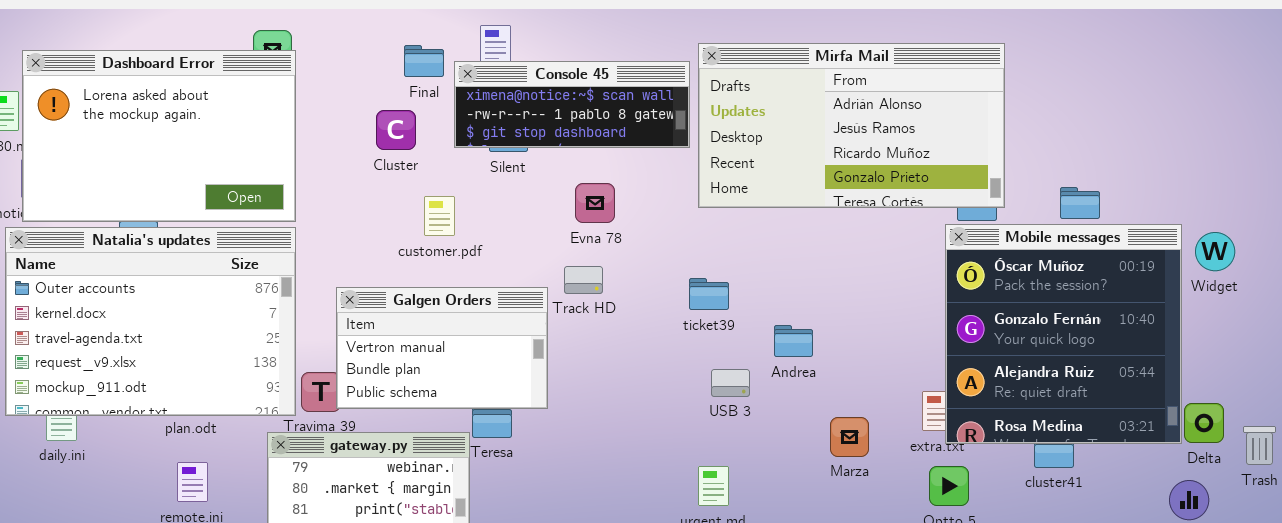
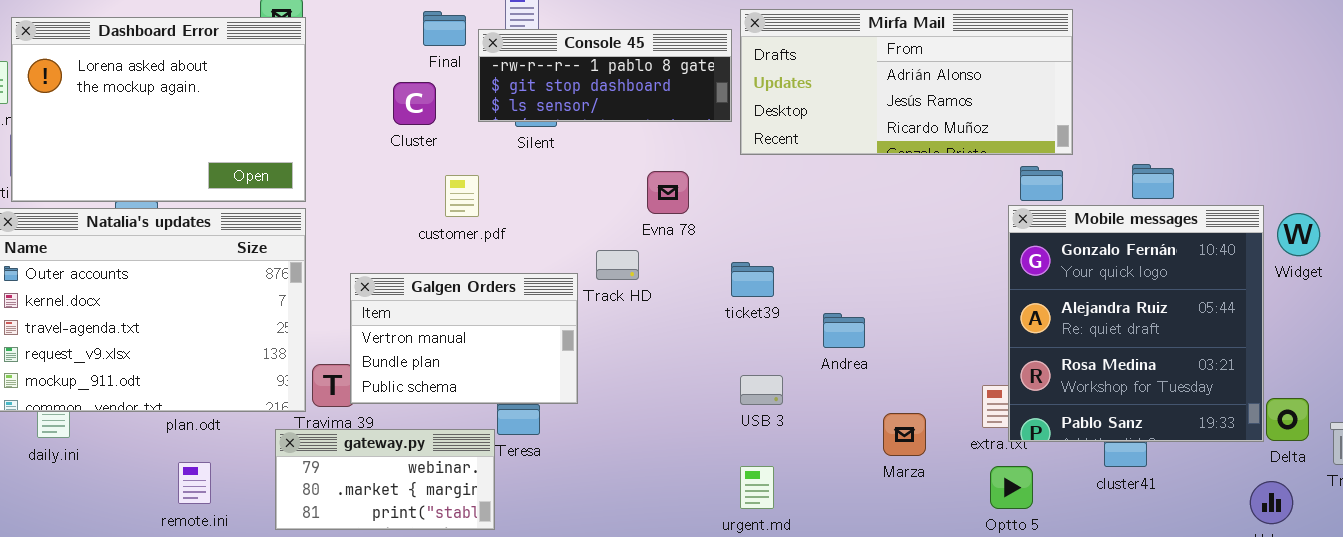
Mirfa Mail: [698,43,1005,208] -> [740,9,1073,155], resized
Console 45: [454,61,690,148] -> [478,29,732,122], scrolled down 1 row
Evna 78: [575,183,615,223] -> [647,171,689,214], moved
Mobile messages: [945,224,1182,444] -> [1008,205,1264,442], scrolled down 1 row
USB 3: [711,369,750,397] -> [740,375,783,405], moved

